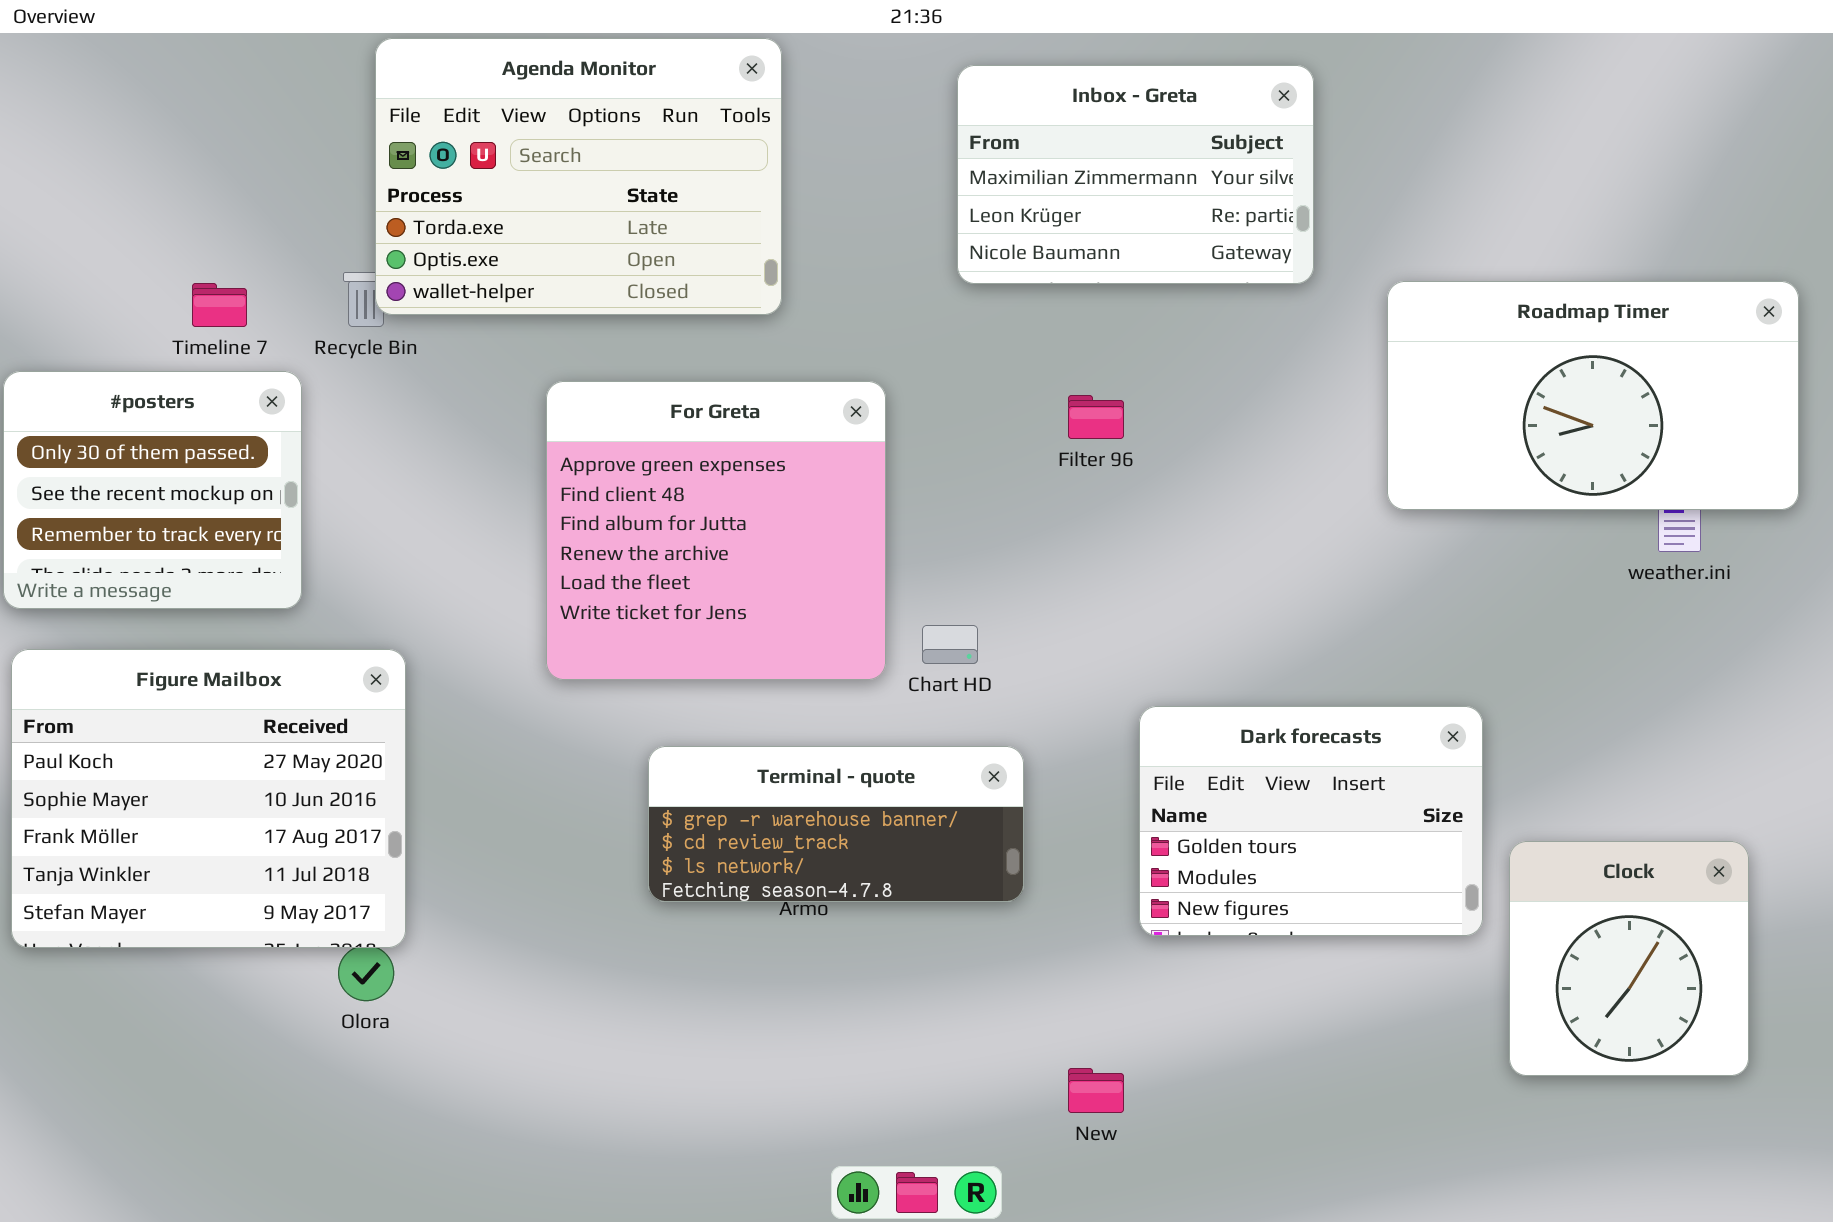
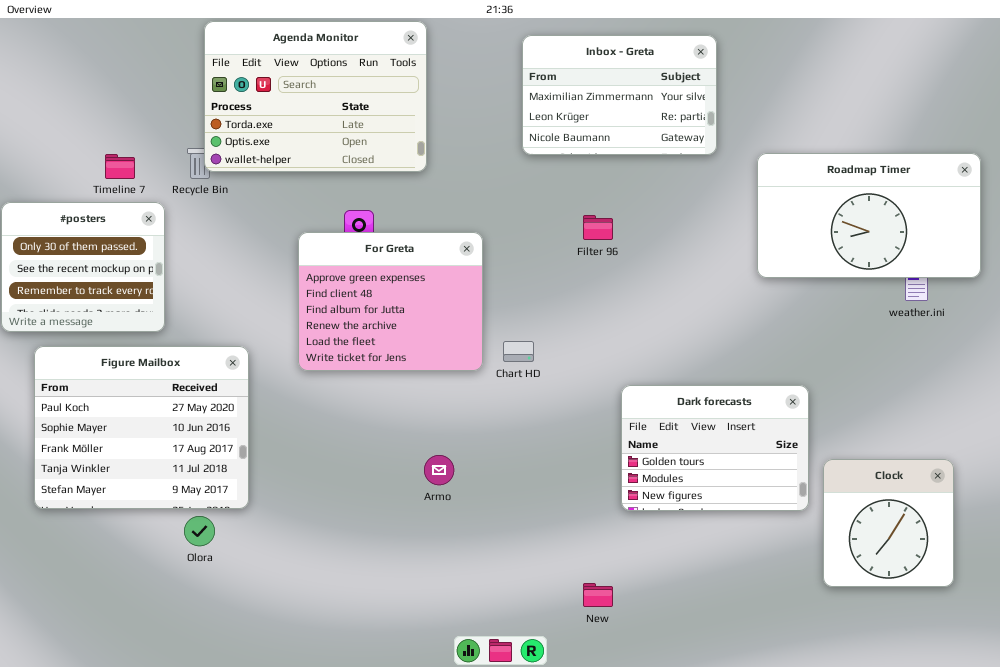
For Greta: [546,381,886,680] -> [298,232,483,371], resized
Figure Mailbox: [11,649,406,948] -> [34,346,249,509], moved
Terminal - quote: [648,746,1024,902] -> none, closed

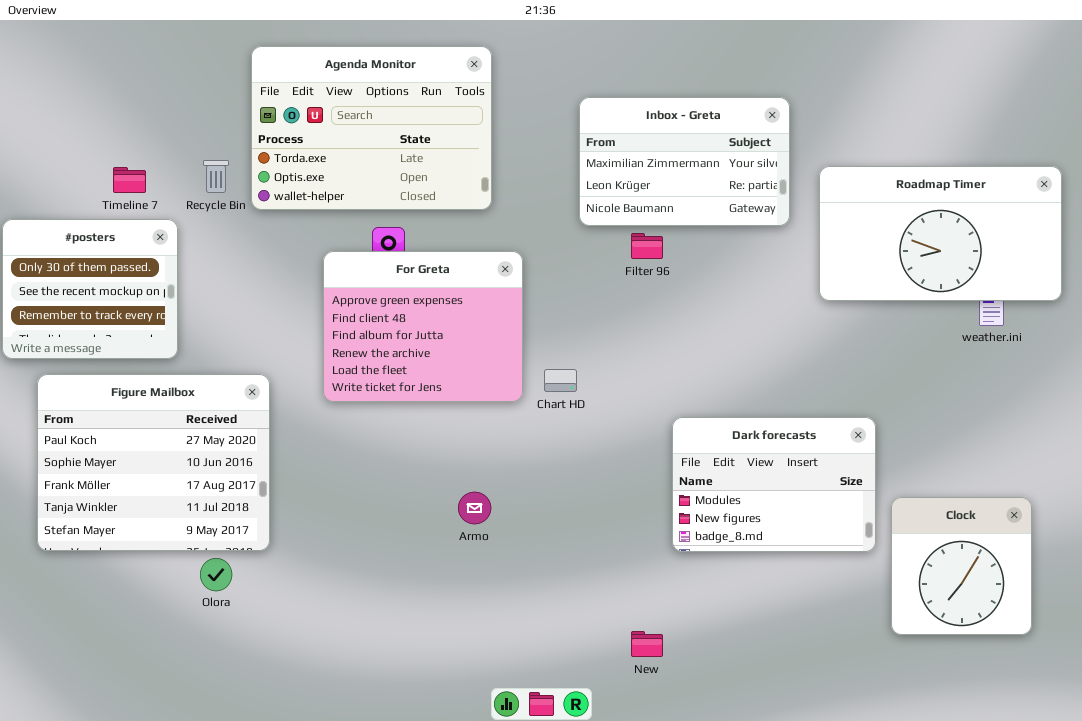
Agenda Monitor: [204,21,427,172] -> [251,46,492,210], moved
Inbox - Greta: [522,35,717,155] -> [579,97,790,226], moved
Dark forecasts: [621,385,809,511] -> [672,417,876,552], scrolled down 1 row

